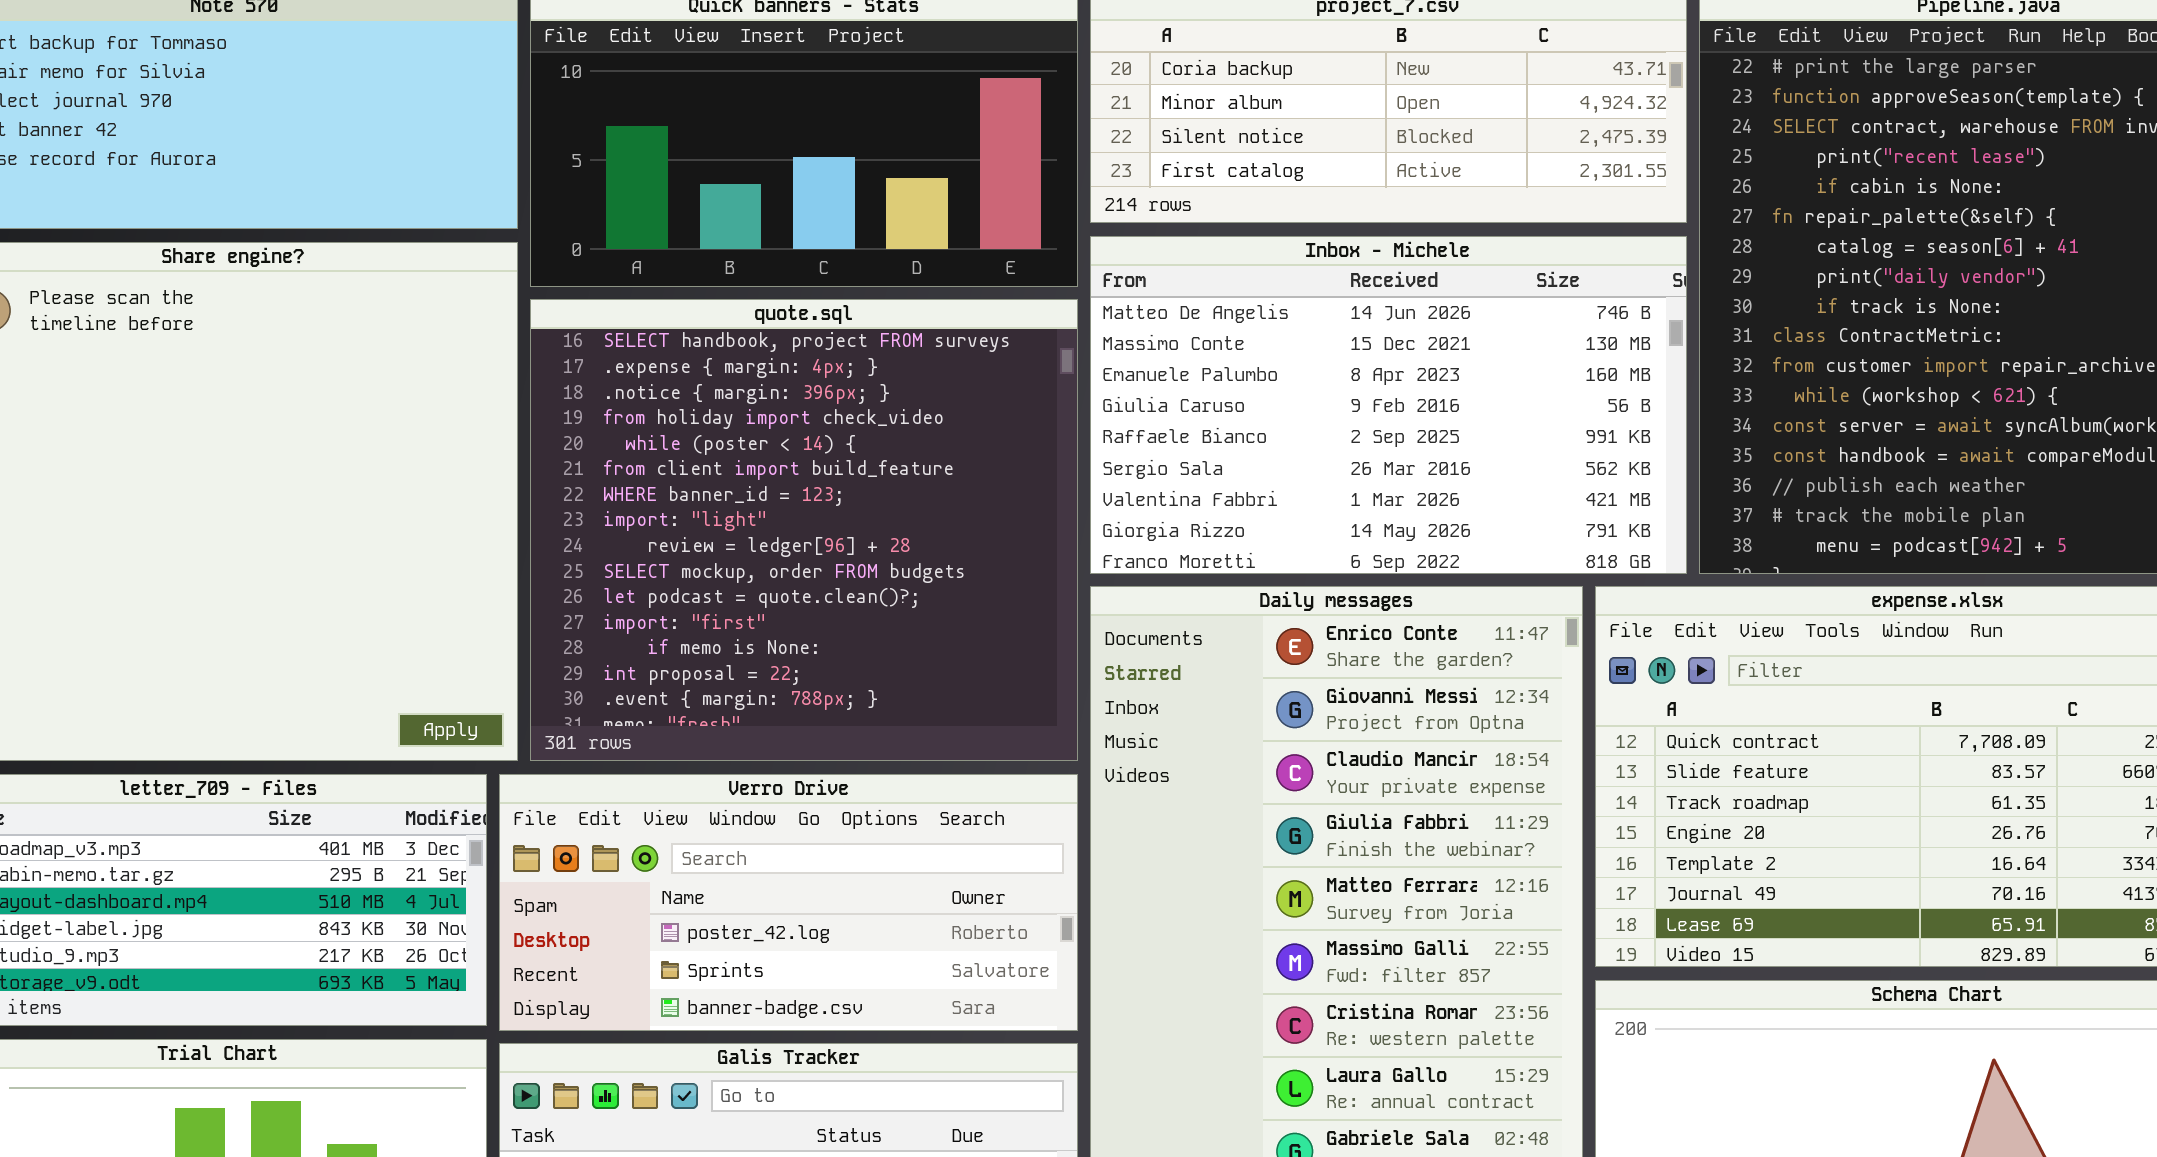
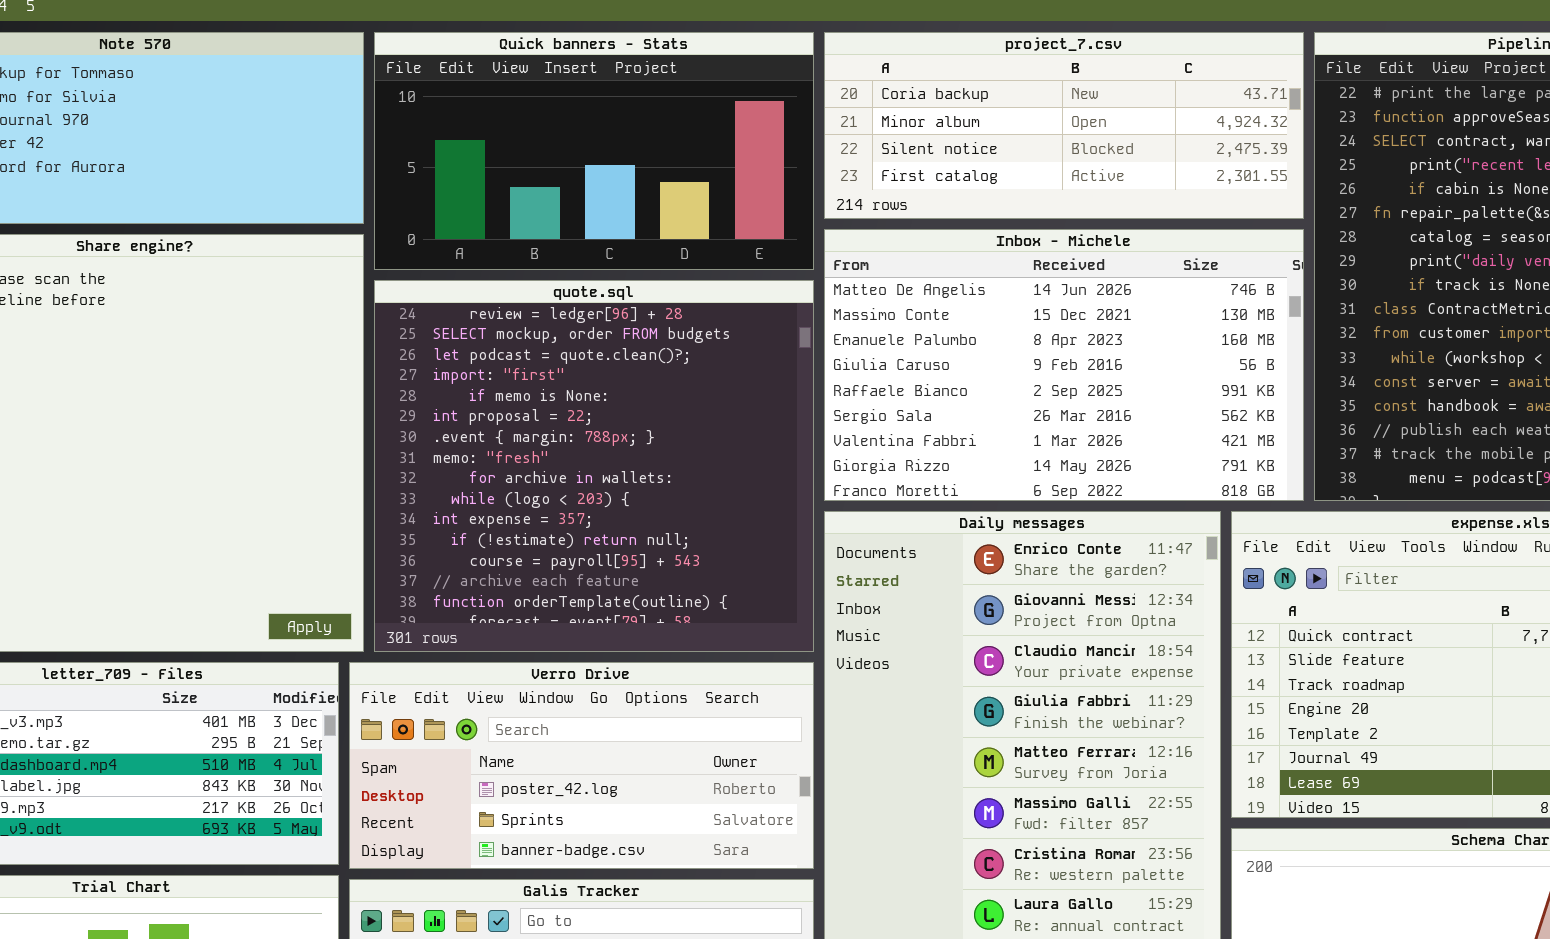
quote.sql: [530,299,1078,761] -> [374,280,814,652], scrolled down 8 rows

